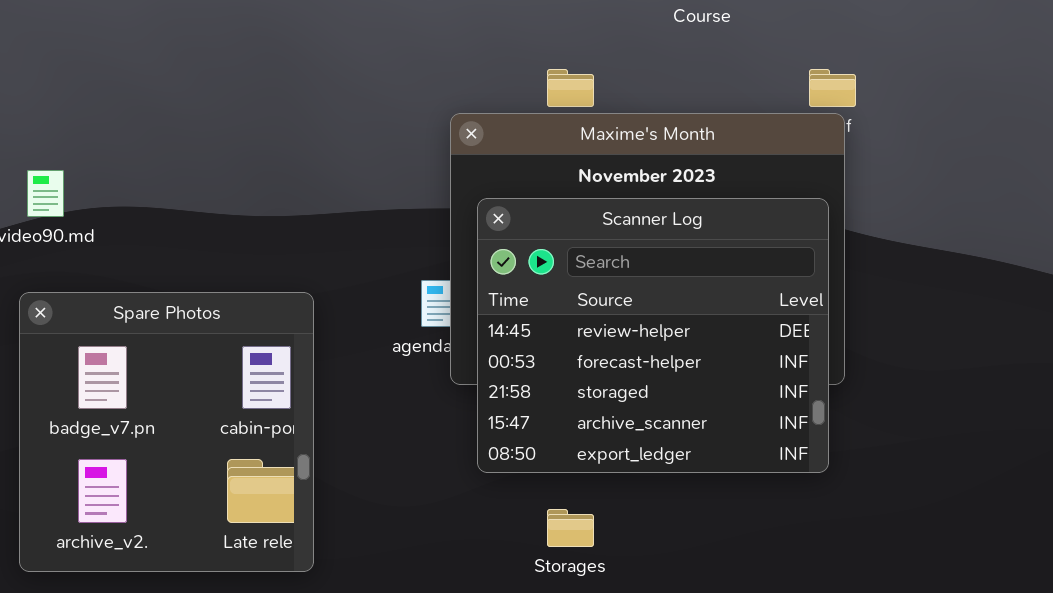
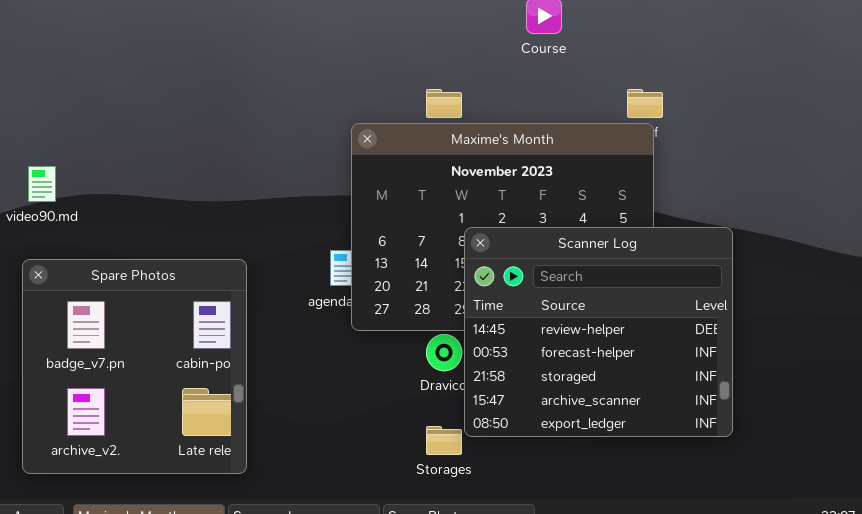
Scanner Log: [477,198,829,473] -> [464,227,733,437], moved

